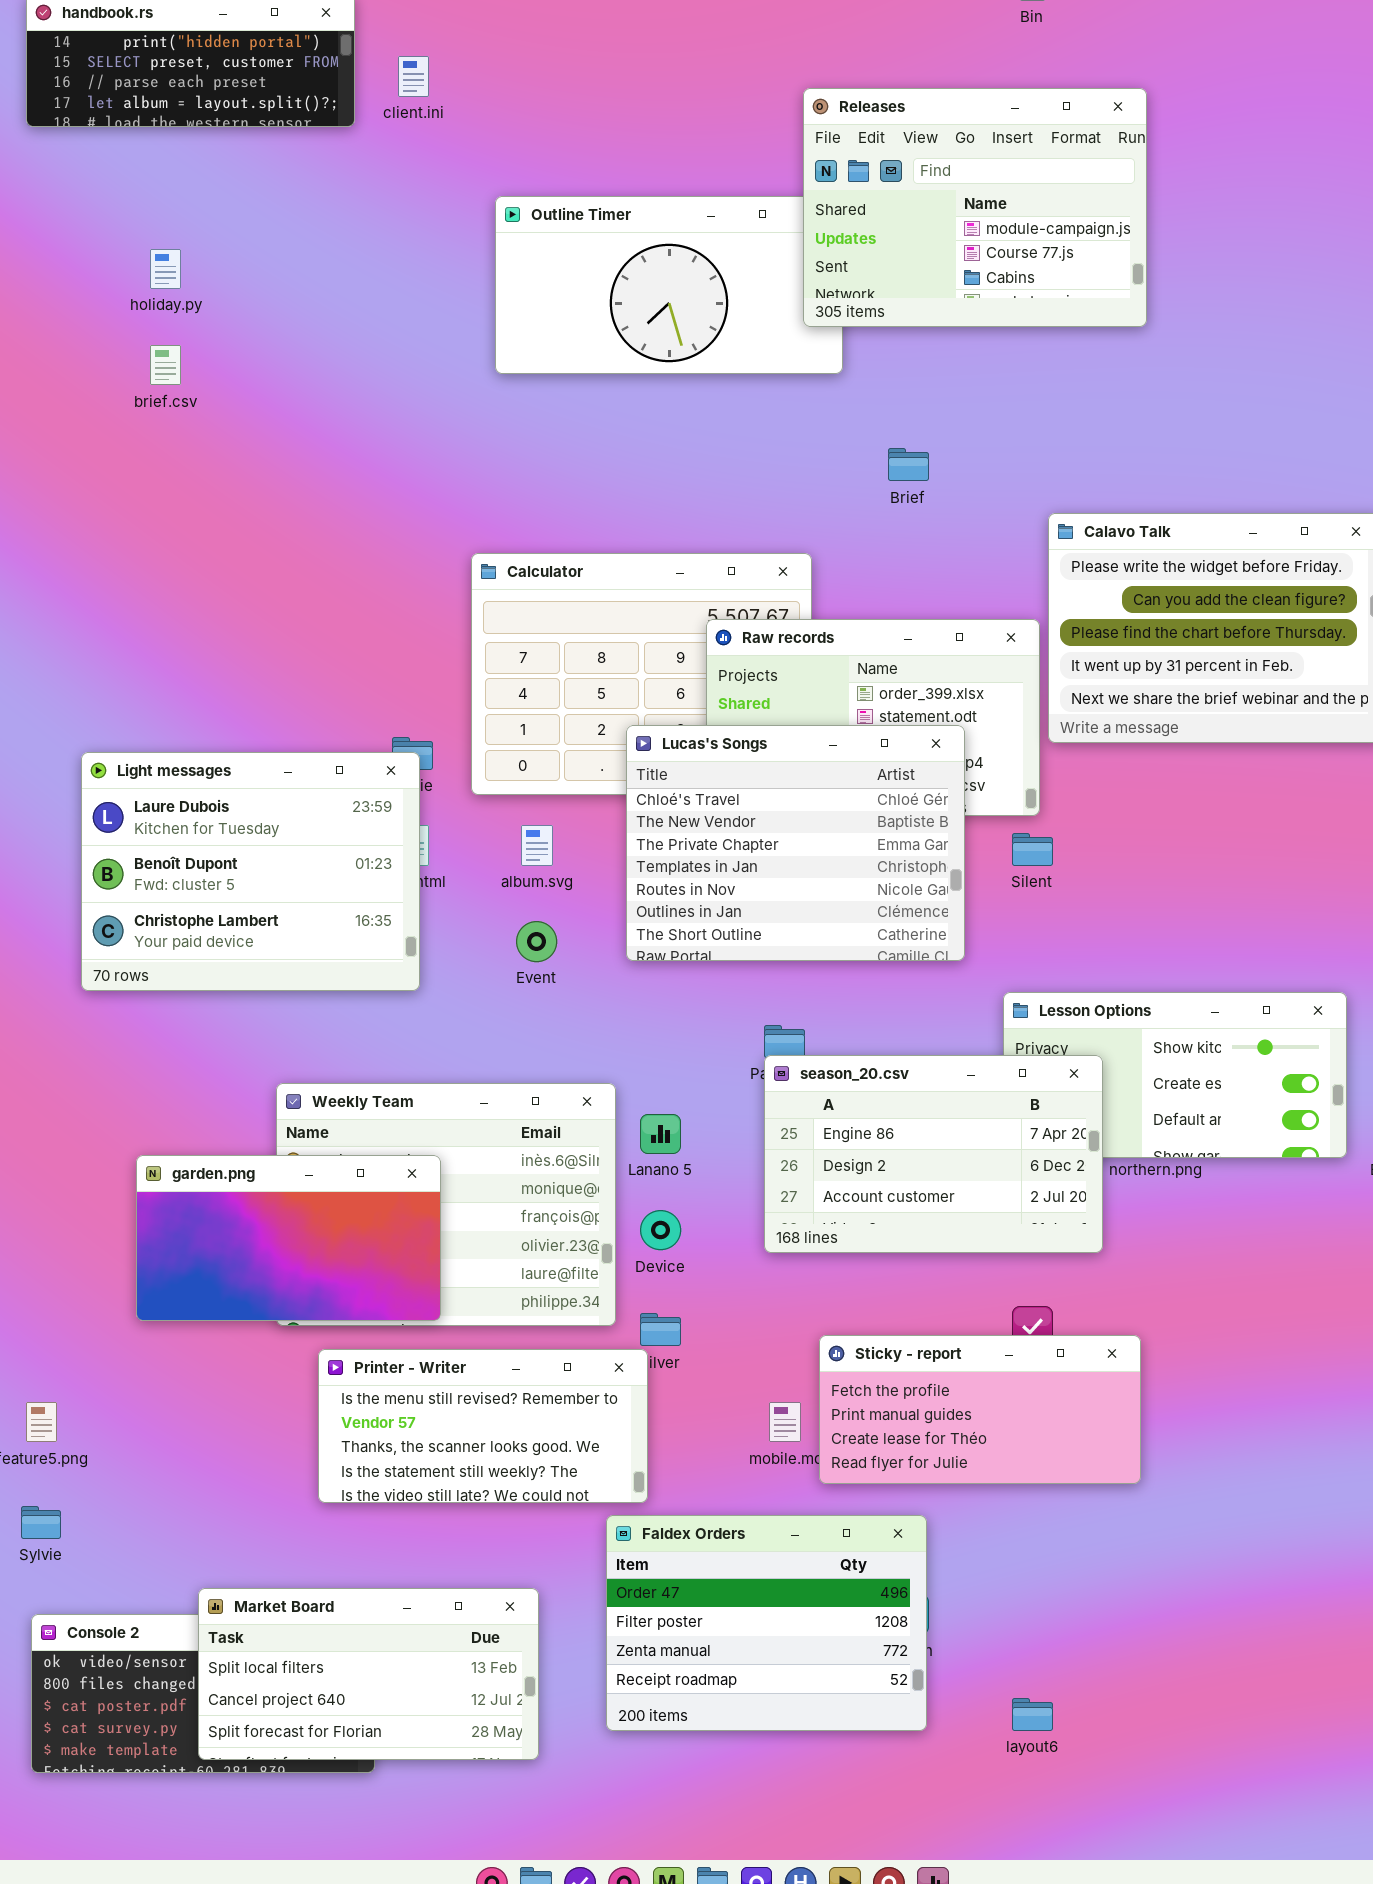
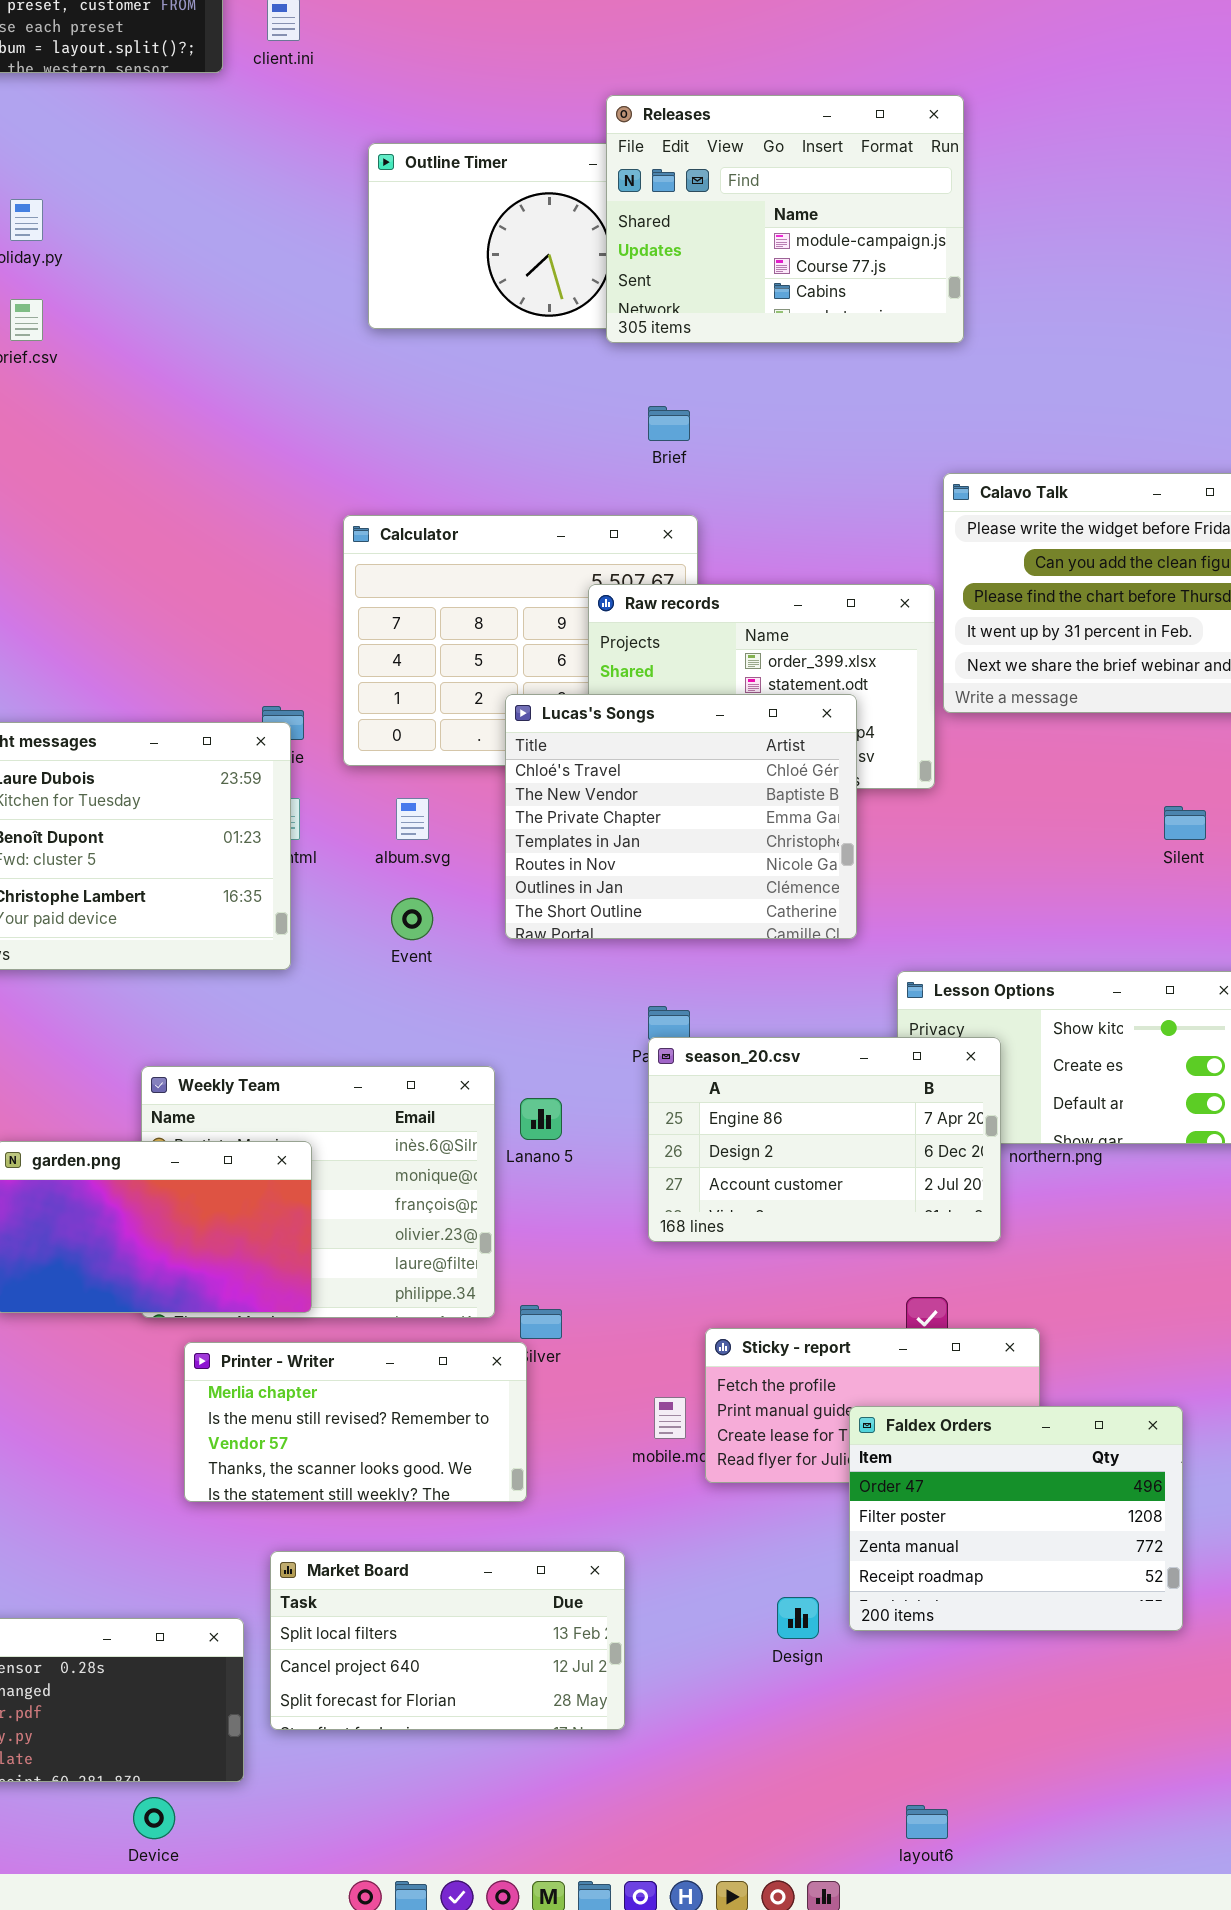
Releases: [803,88,1147,327] -> [606,95,964,343], moved
Brief: [888,448,929,481] -> [648,406,690,441], moved
Silent: [1012,833,1053,866] -> [1164,806,1206,840], moved
Device: [640,1210,681,1250] -> [133,1797,175,1839], moved
Printer - Writer: [318,1349,648,1503] -> [184,1342,527,1502], scrolled up 1 row
Faldex Orders: [606,1515,927,1731] -> [849,1406,1183,1631], moved
Market Board: [198,1588,539,1760] -> [270,1551,625,1730], moved
layout6: [1012,1698,1053,1731] -> [906,1805,948,1839], moved

